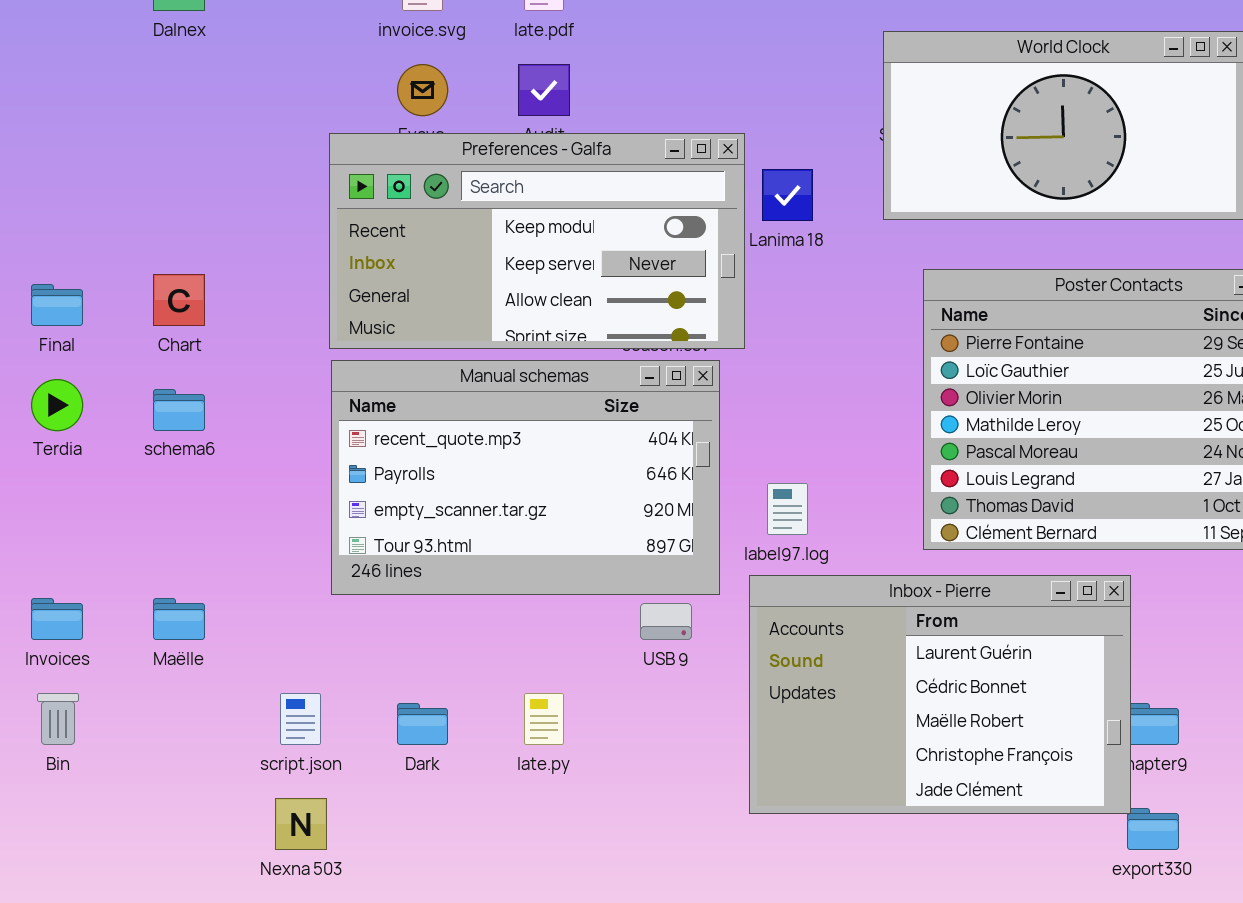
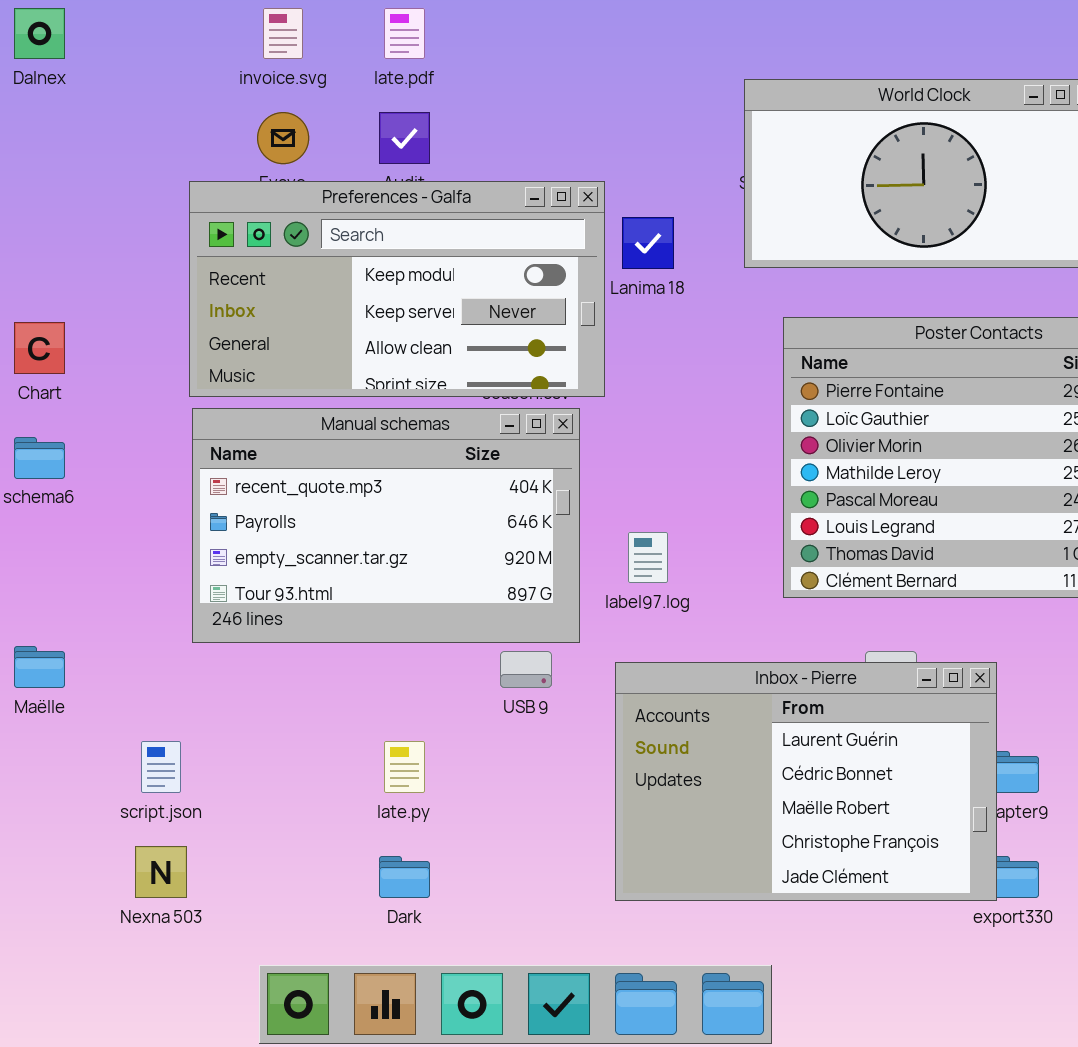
Inbox - Pierre: [749,575,1131,814] -> [615,662,997,901], moved
Dark: [397,703,448,745] -> [379,856,430,898], moved

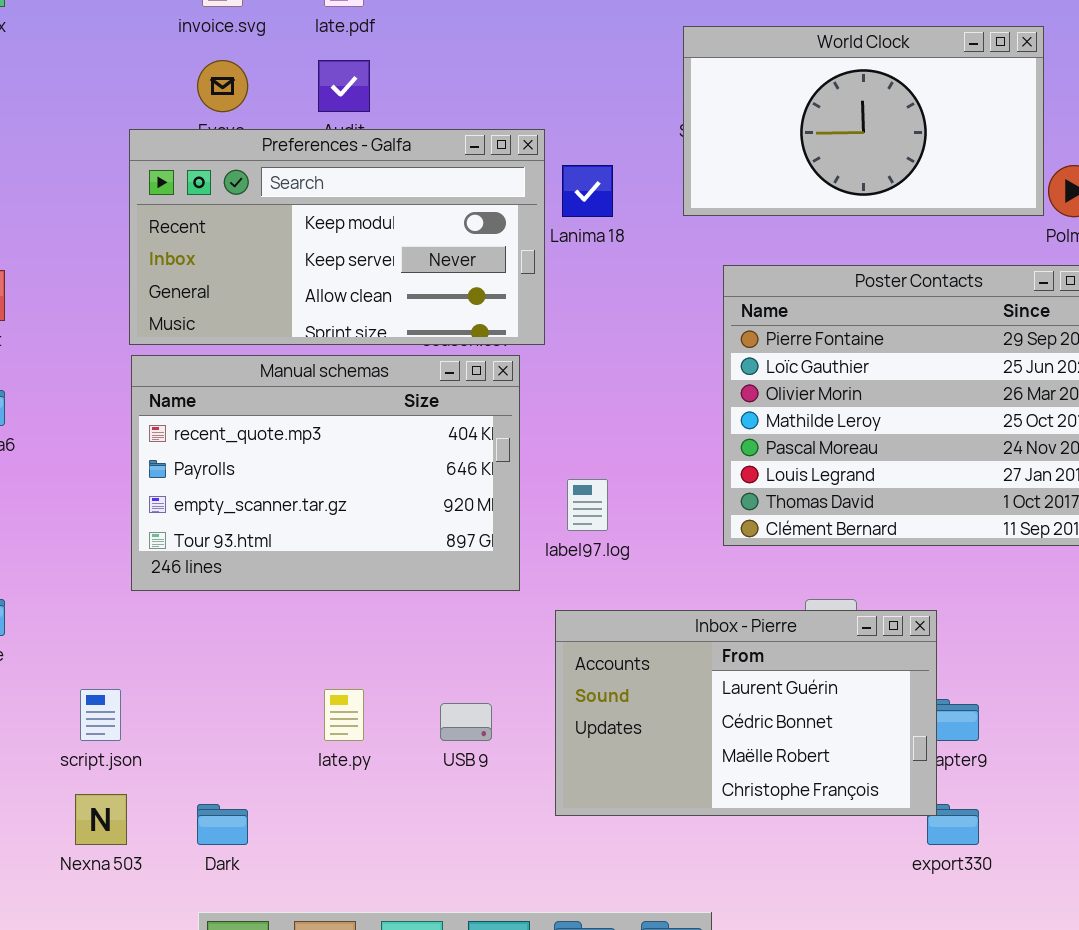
USB 9: [500,651,552,688] -> [440,703,492,741], moved
Inbox - Pierre: [615,662,997,901] -> [555,610,937,816], resized
Dark: [379,856,430,898] -> [197,804,248,845], moved

